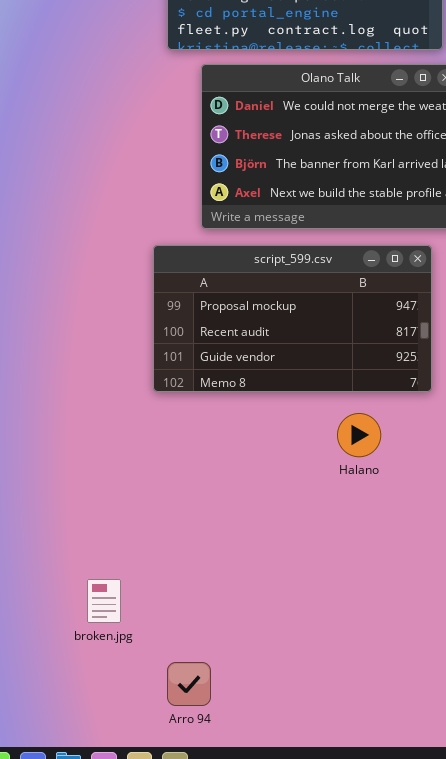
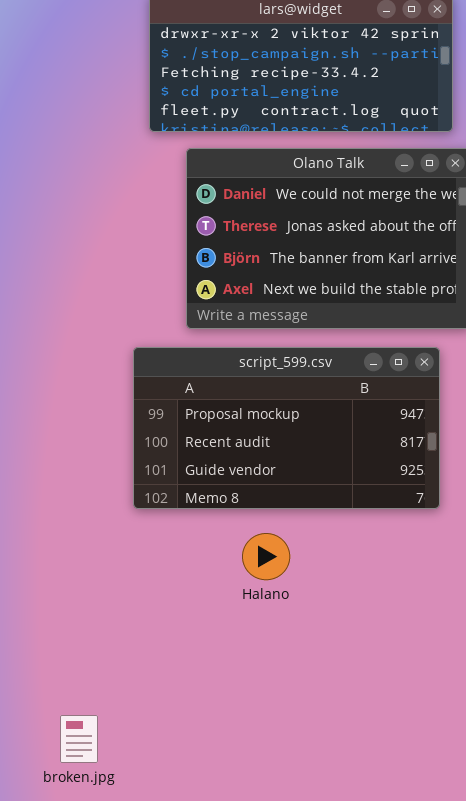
Halano: [337,413,381,457] -> [242,533,290,580], moved

